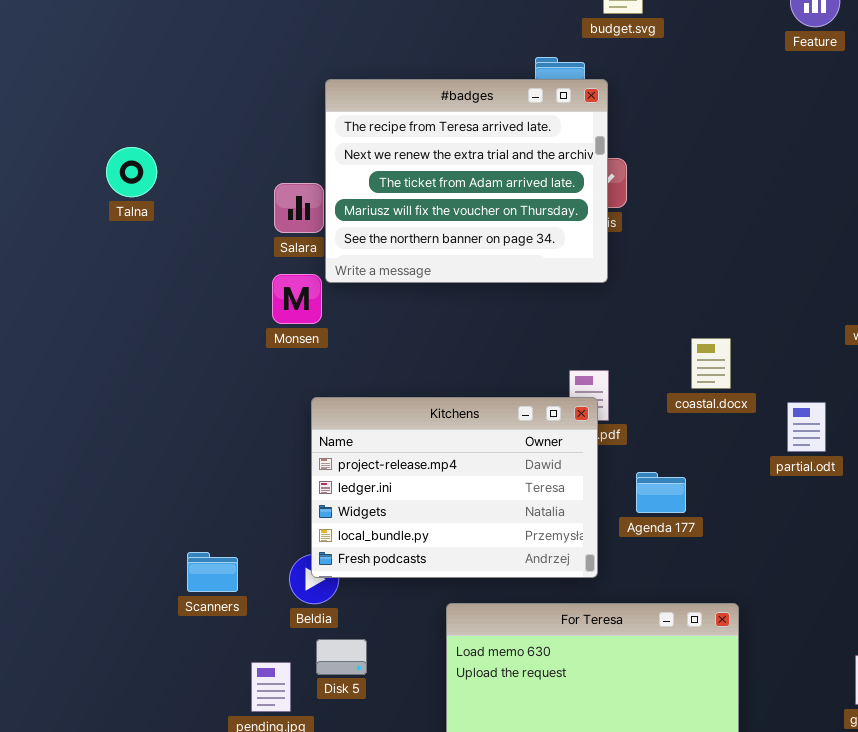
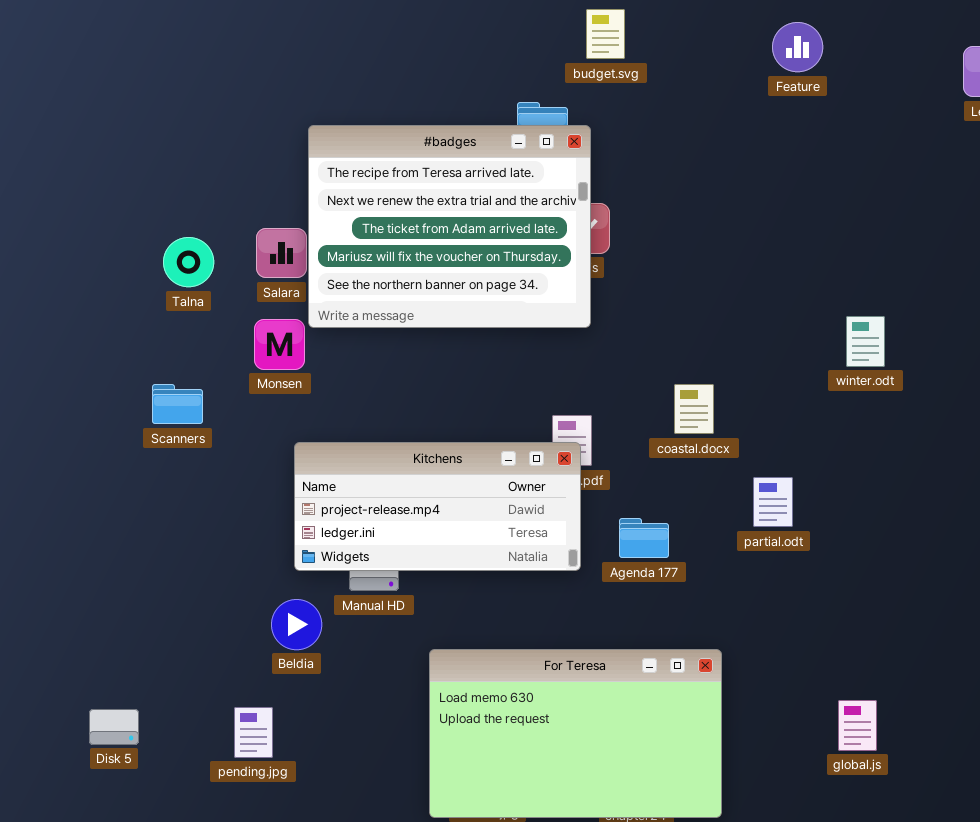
Talna: [106,147,157,197] -> [163,237,214,287], moved
Kitchens: [311,397,598,578] -> [294,442,581,571], resized
partial.odt: [787,402,826,452] -> [753,477,793,527], moved
Scanners: [187,552,238,592] -> [152,384,203,424], moved
Disk 5: [316,639,367,675] -> [89,709,139,745], moved

